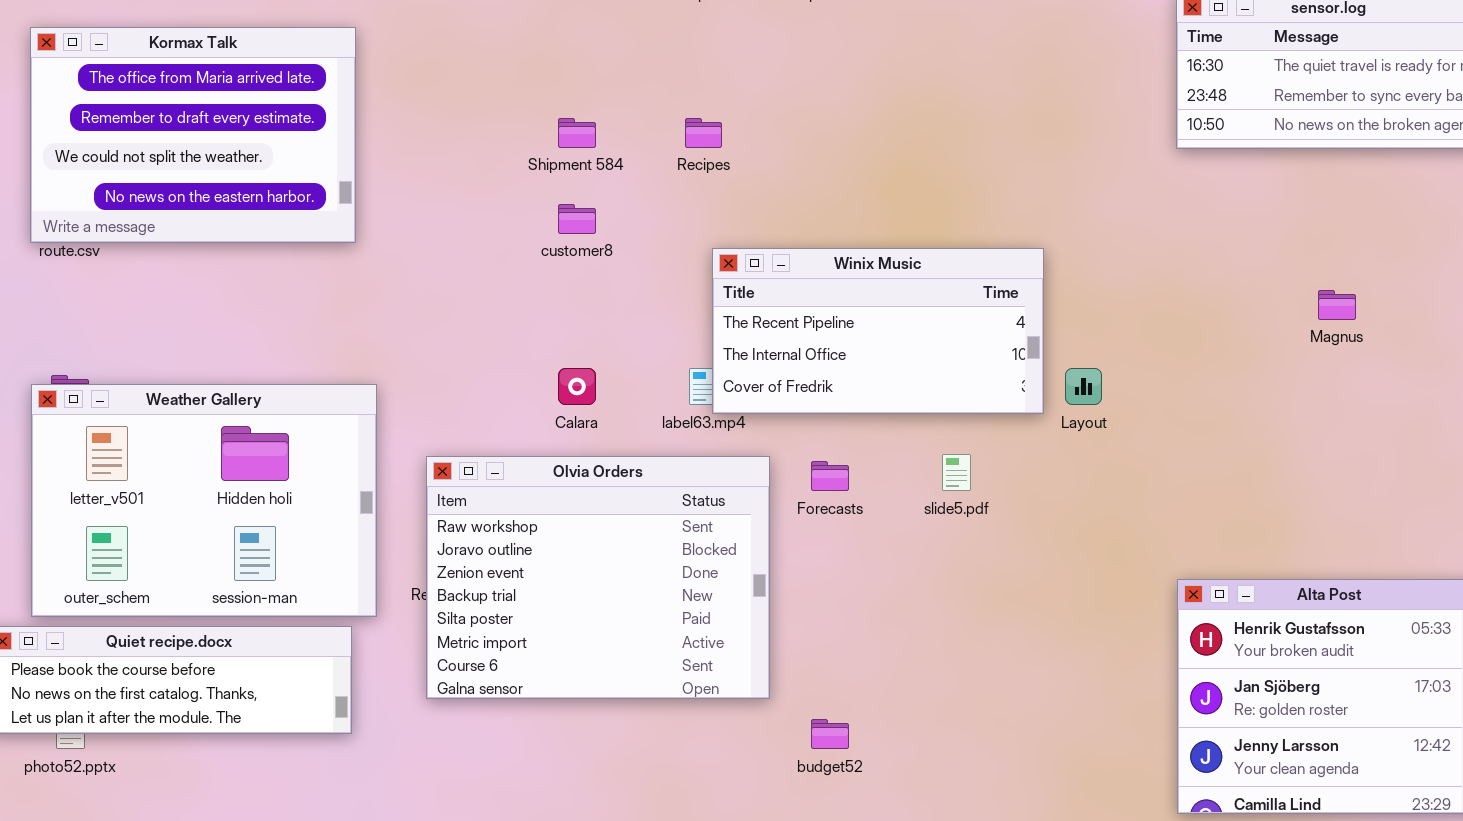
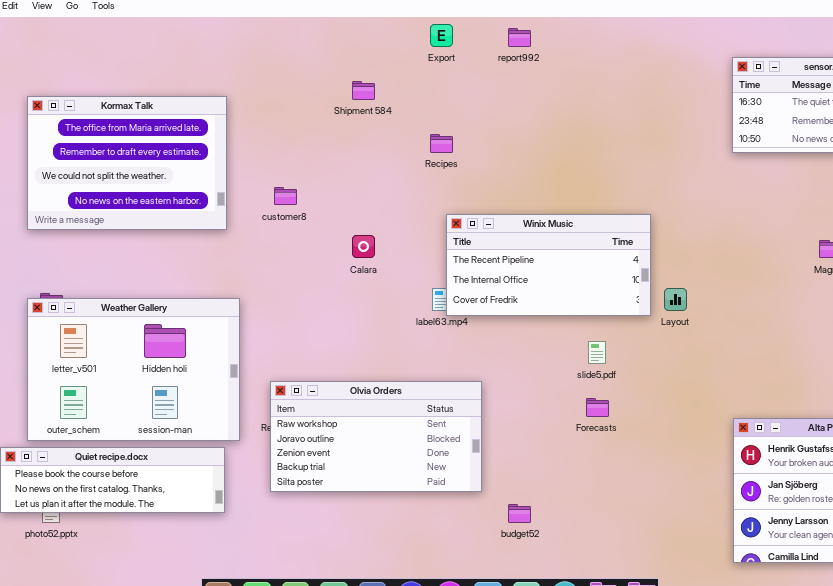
Kormax Talk: [30,27,356,243] -> [27,96,227,230], moved
Shipment 584: [558,118,596,148] -> [352,81,375,100], moved
customer8: [558,204,596,234] -> [274,187,297,205], moved
Calara: [558,368,596,405] -> [352,235,375,258], moved
Olvia Orders: [426,456,770,699] -> [270,381,482,492], resized
Forecasts: [811,461,849,491] -> [586,398,609,417], moved

